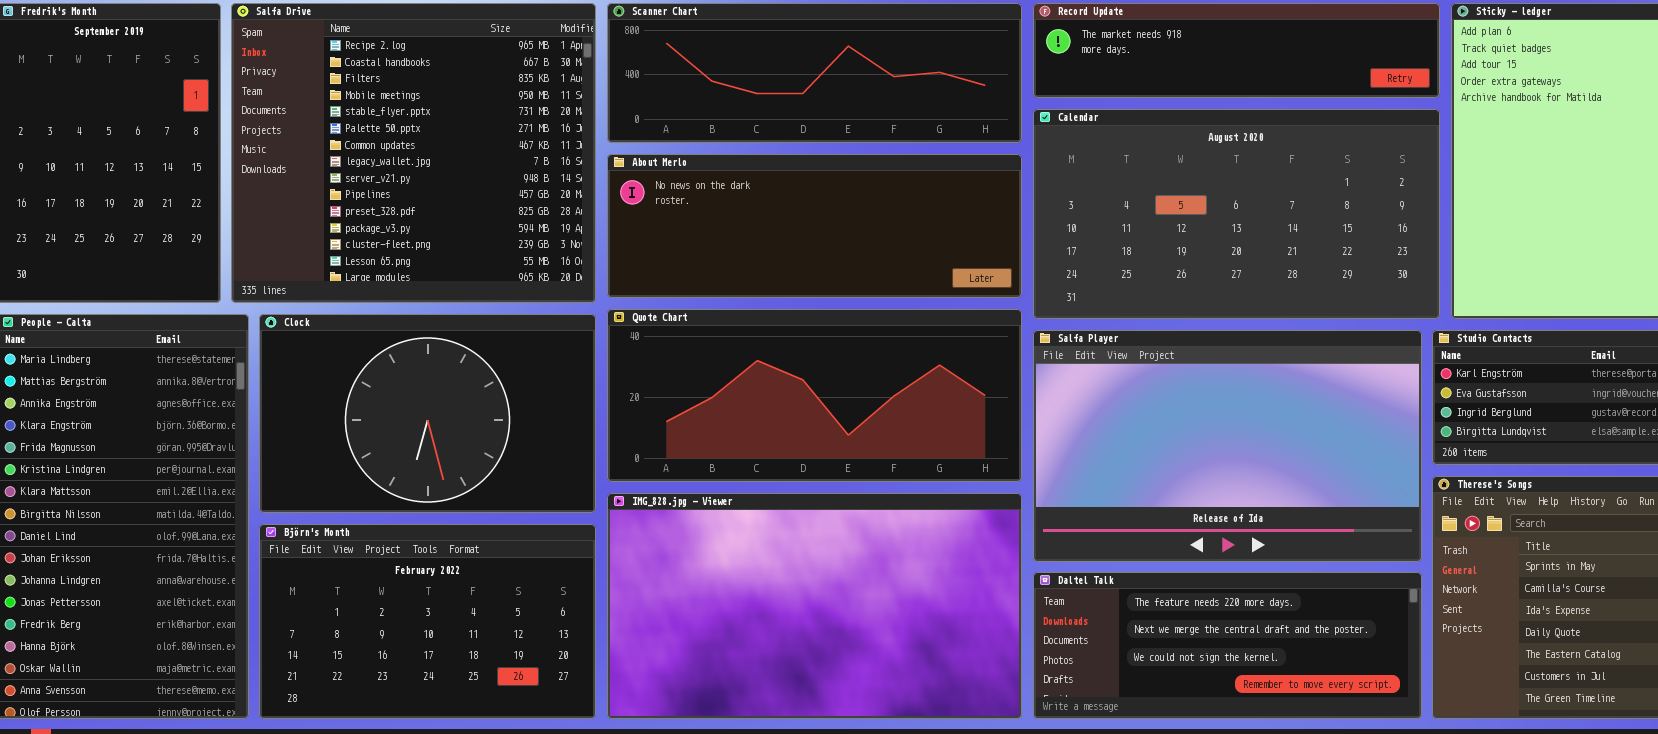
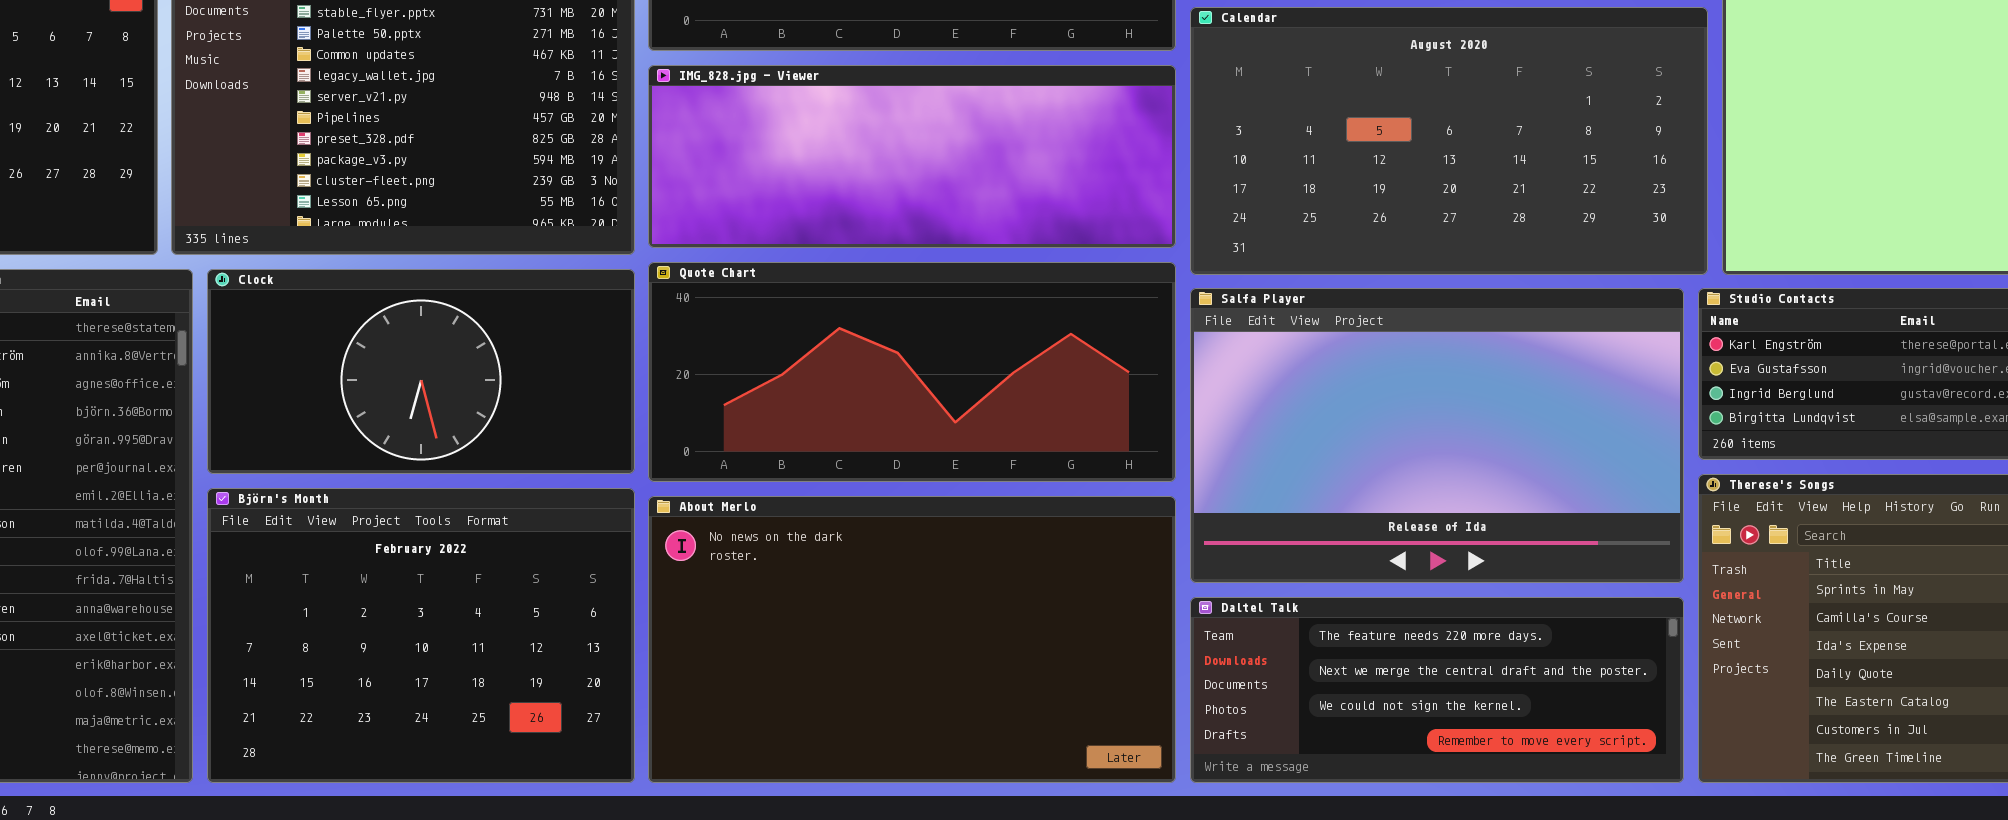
About Merlo: [607,154,1022,298] -> [648,496,1176,783], moved, resized
Clock: [259,314,596,513] -> [207,269,635,474], resized
IMG_828.jpg - Viewer: [607,493,1022,719] -> [648,65,1176,248], moved, resized
Björn's Month: [259,524,596,719] -> [207,488,635,783], resized

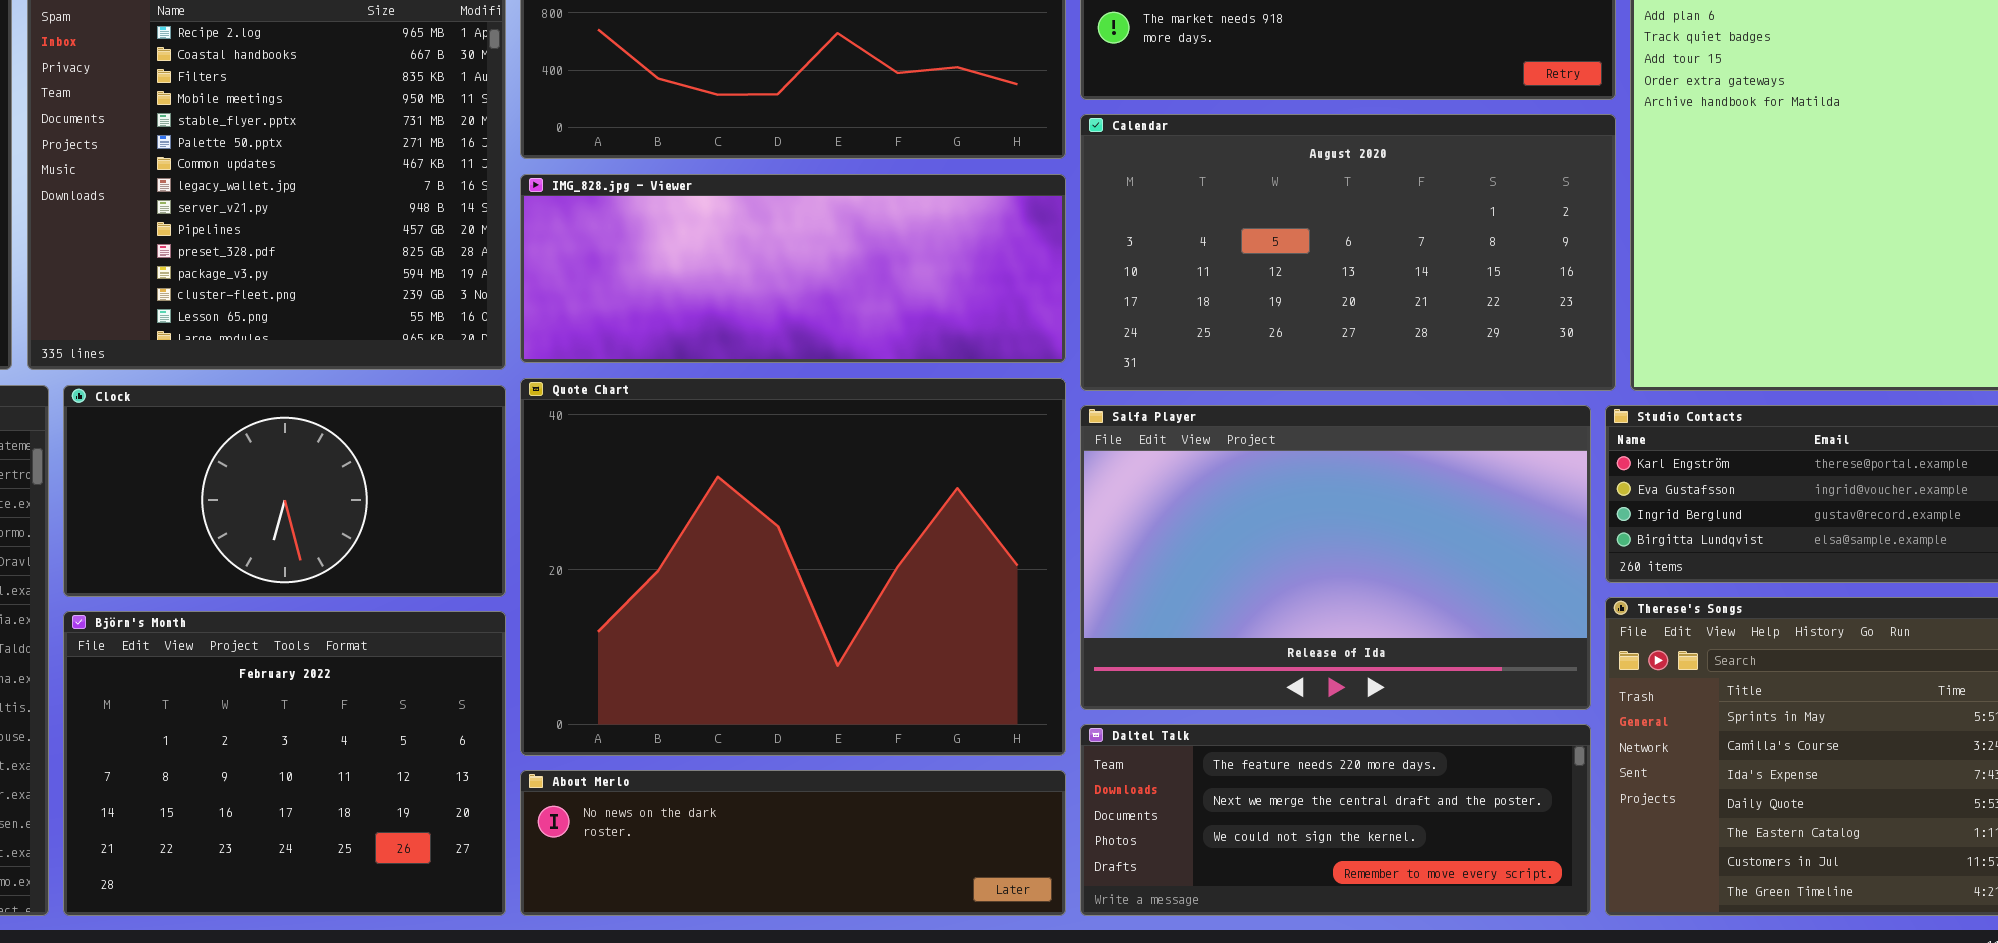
Quote Chart: [648,262,1176,482] -> [520,378,1066,756], resized
About Merlo: [648,496,1176,783] -> [520,770,1066,916], resized

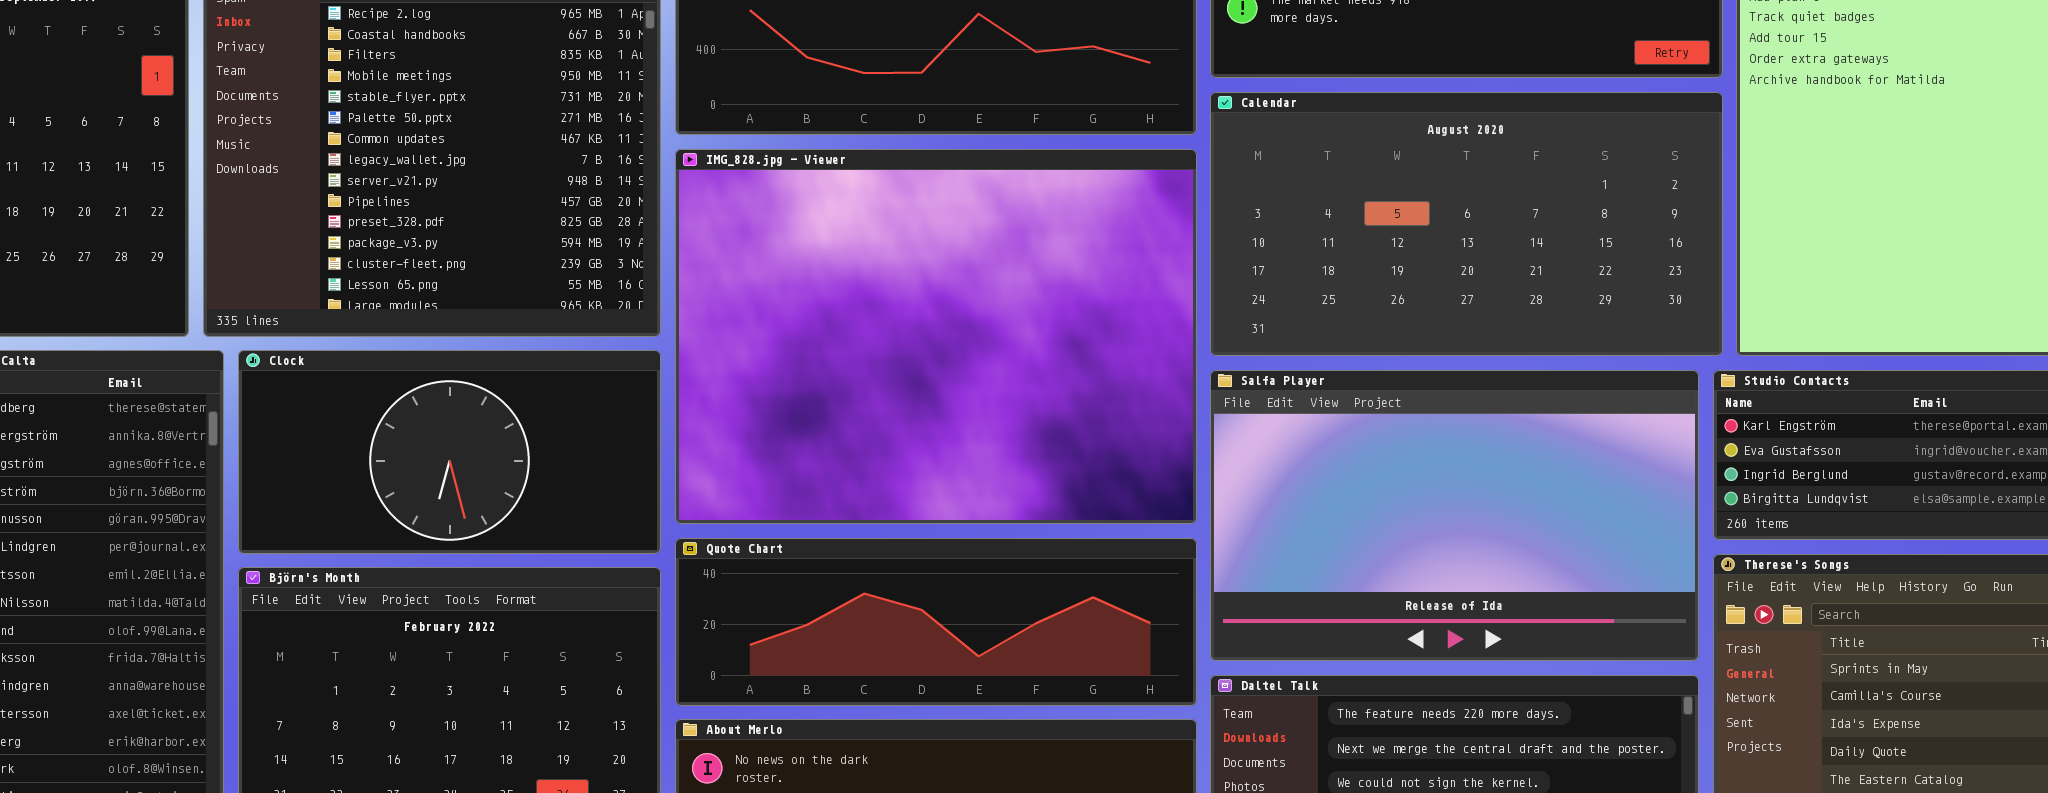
IMG_828.jpg - Viewer: [520,174,1066,363] -> [675,149,1197,524], resized
Quote Chart: [520,378,1066,756] -> [675,538,1197,706], resized

